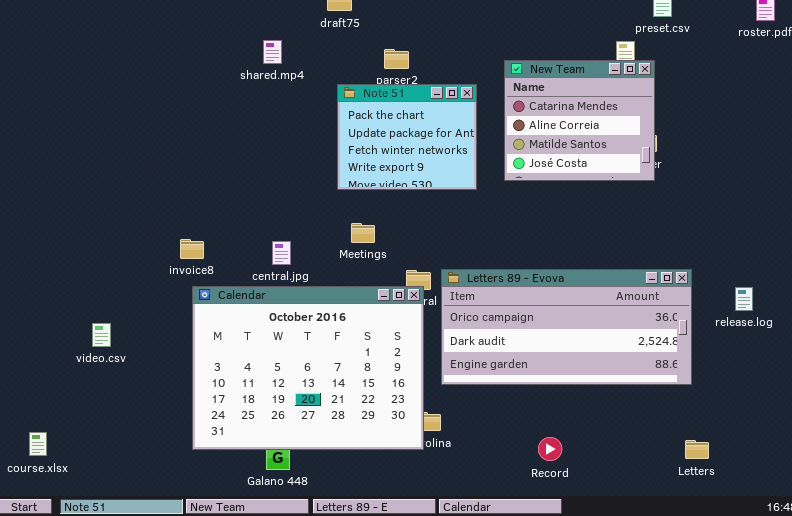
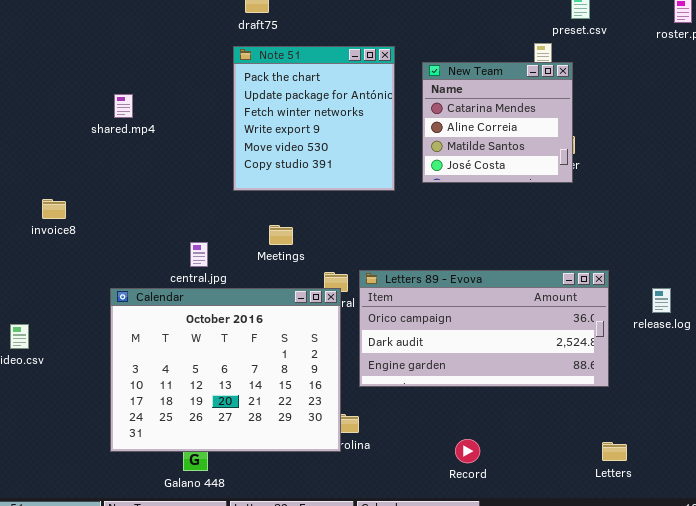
shared.mp4: [263,40,282,64] -> [114,94,133,118], moved
Note 51: [337,84,477,190] -> [233,46,395,191], resized
invoice8: [180,239,204,259] -> [42,199,66,219], moved

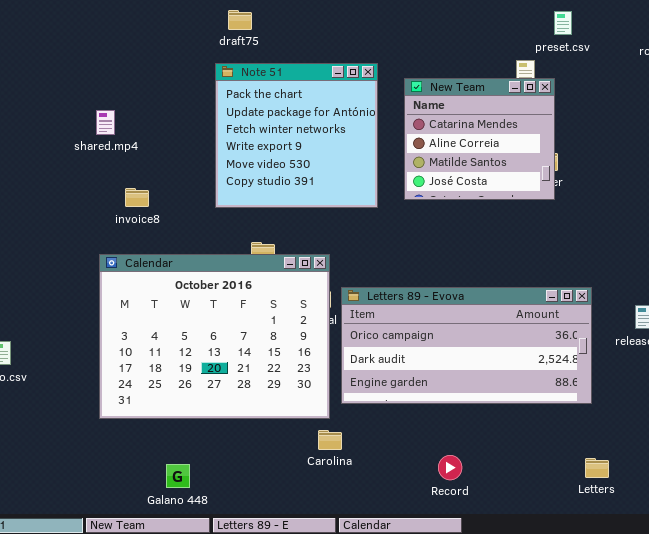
invoice8: [42,199,66,219] -> [125,188,149,207], moved
Calendar: [110,288,341,452] -> [99,254,330,419], moved

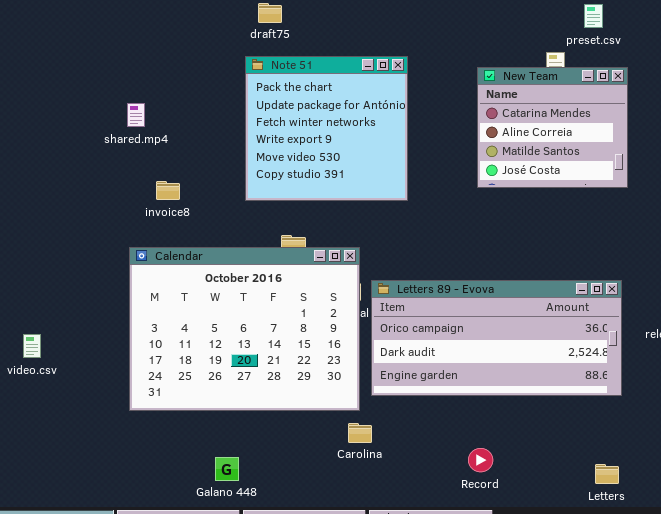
New Team: [404,78,555,200] -> [477,67,628,188], moved
Letters: [585,458,609,478] -> [595,464,619,484], moved
Galano 448: [166,464,190,488] -> [215,457,239,481], moved

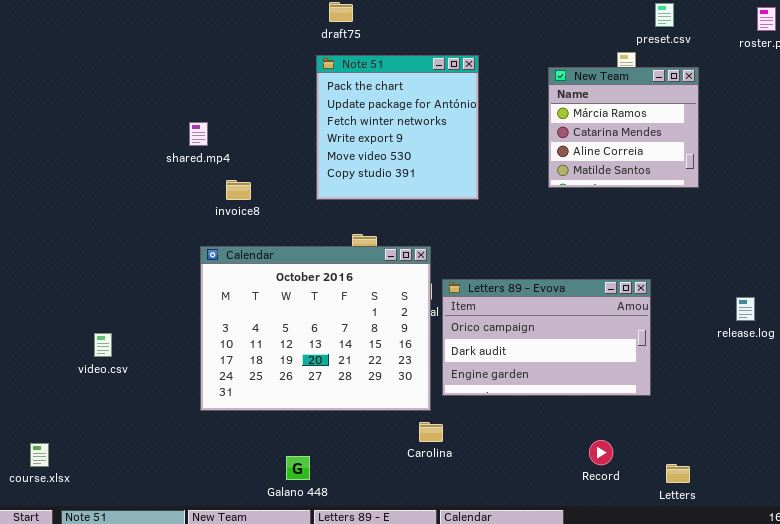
New Team: [477,67,628,188] -> [548,67,699,188], scrolled up 1 row
shared.mp4: [127,103,145,127] -> [189,122,208,146], moved
Letters 89 - Evova: [371,280,622,396] -> [442,279,651,396], resized
Record: [468,448,493,472] -> [589,440,613,465], moved

